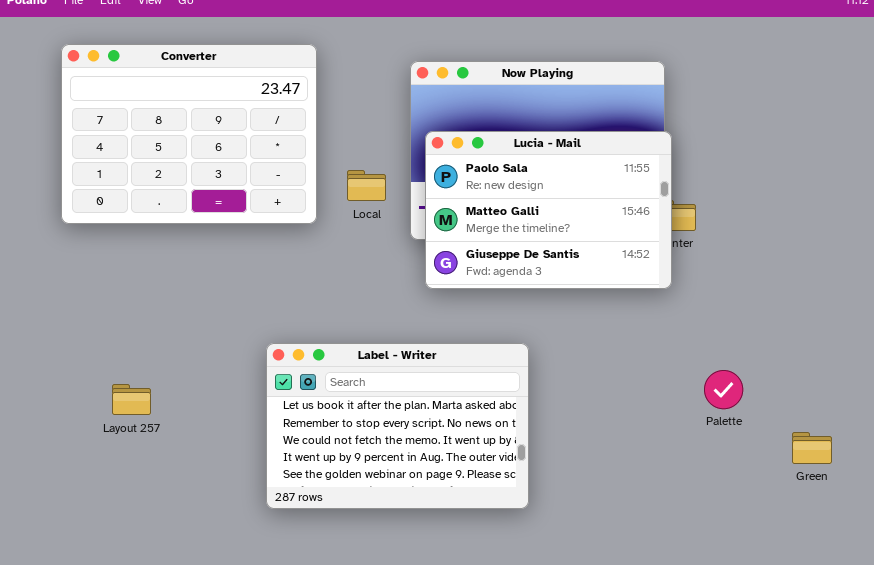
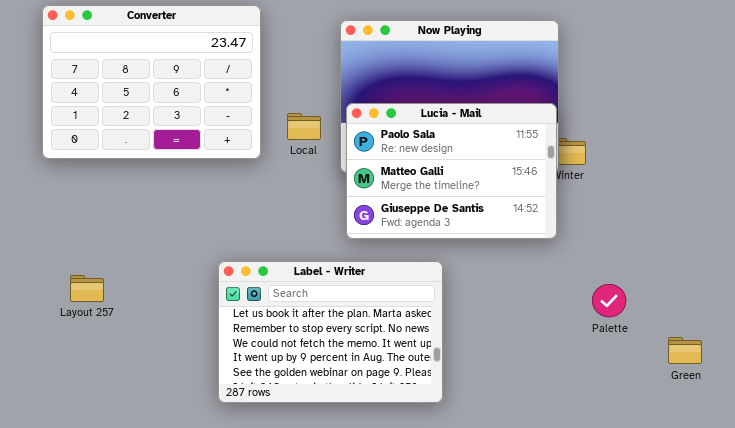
Lucia - Mail: [425,131,672,289] -> [346,103,557,239], moved
Layout 257: [112,384,151,415] -> [70,275,104,302], moved

